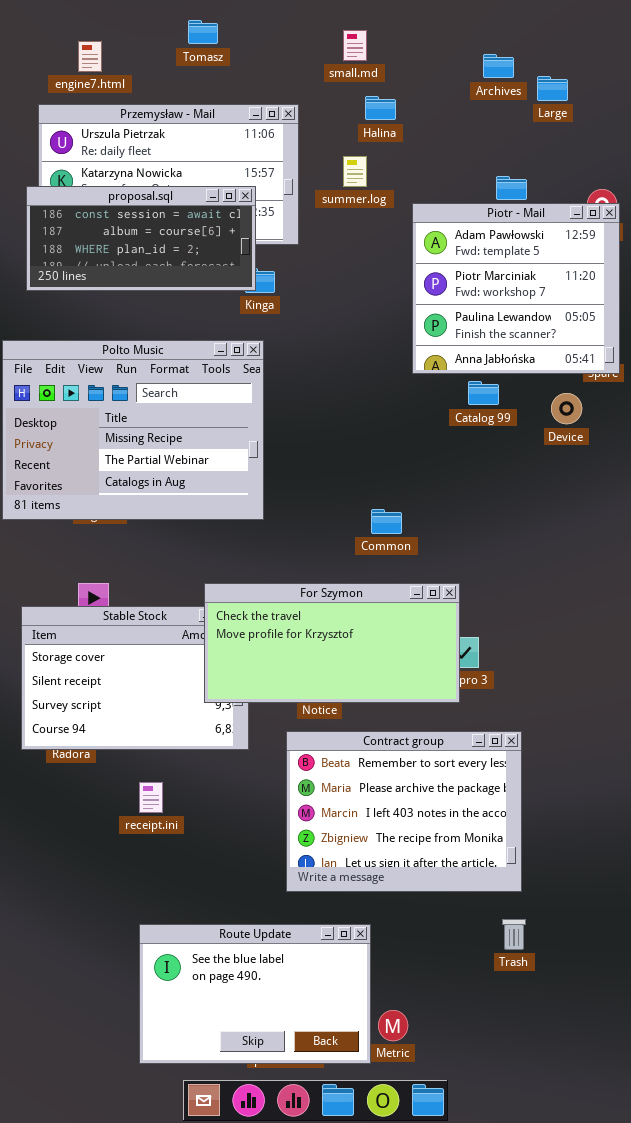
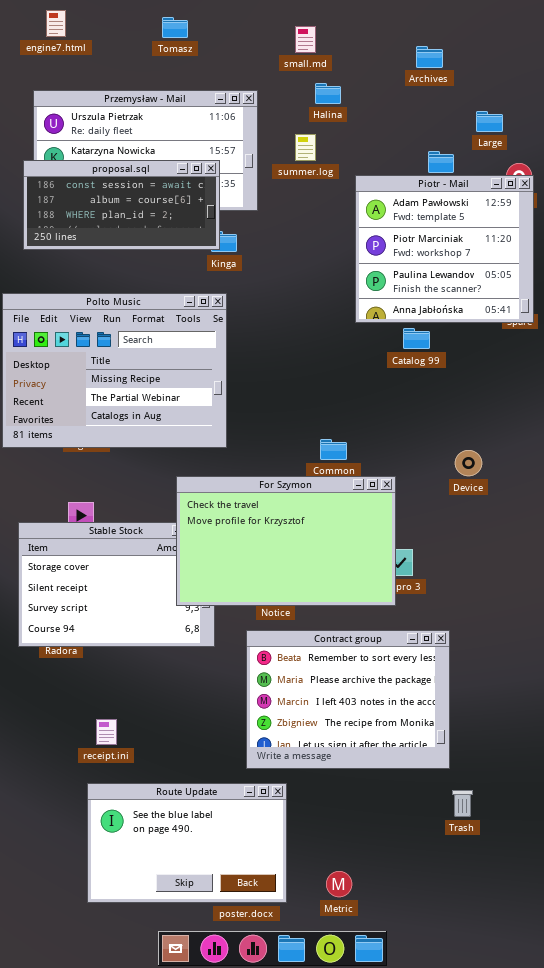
engine7.html: [78,41,102,72] -> [46,10,66,37], moved
Large: [537,76,568,101] -> [476,111,503,132], moved
Device: [551,393,582,424] -> [455,450,482,476], moved
For Szymon: [204,583,460,703] -> [176,476,396,606], resized
receipt.ini: [139,782,163,813] -> [96,719,117,745], moved
Trash: [502,919,526,950] -> [452,790,473,817], moved
Route Update: [139,924,371,1064] -> [87,783,287,903], moved

